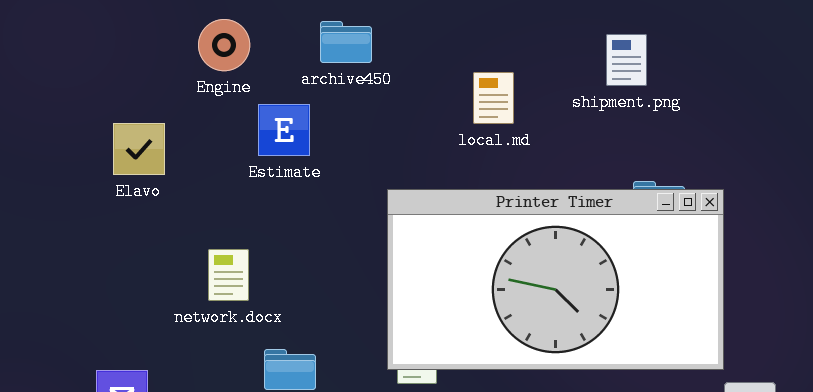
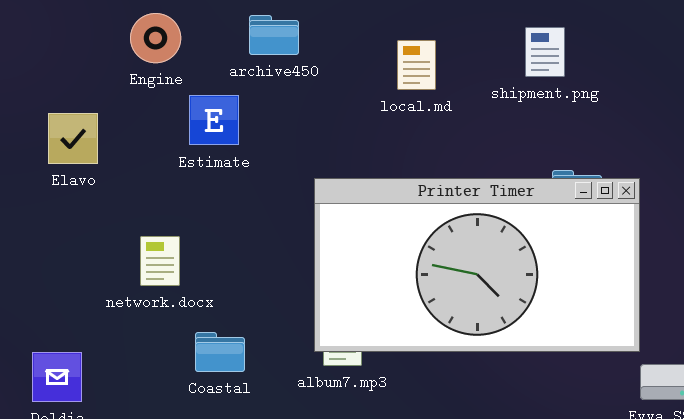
local.md: [473,72,514,124] -> [397,40,436,90], moved

